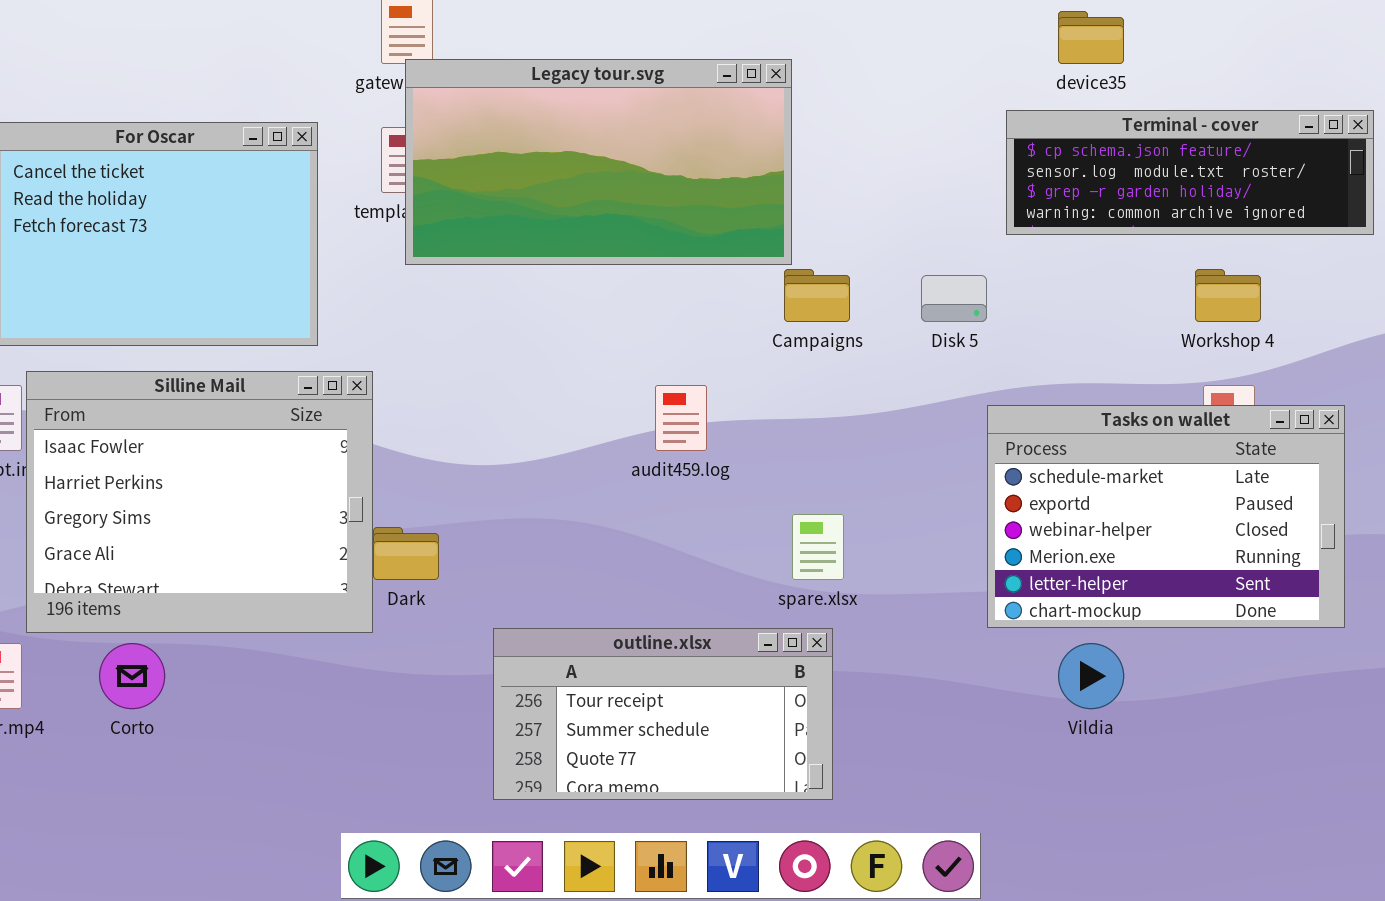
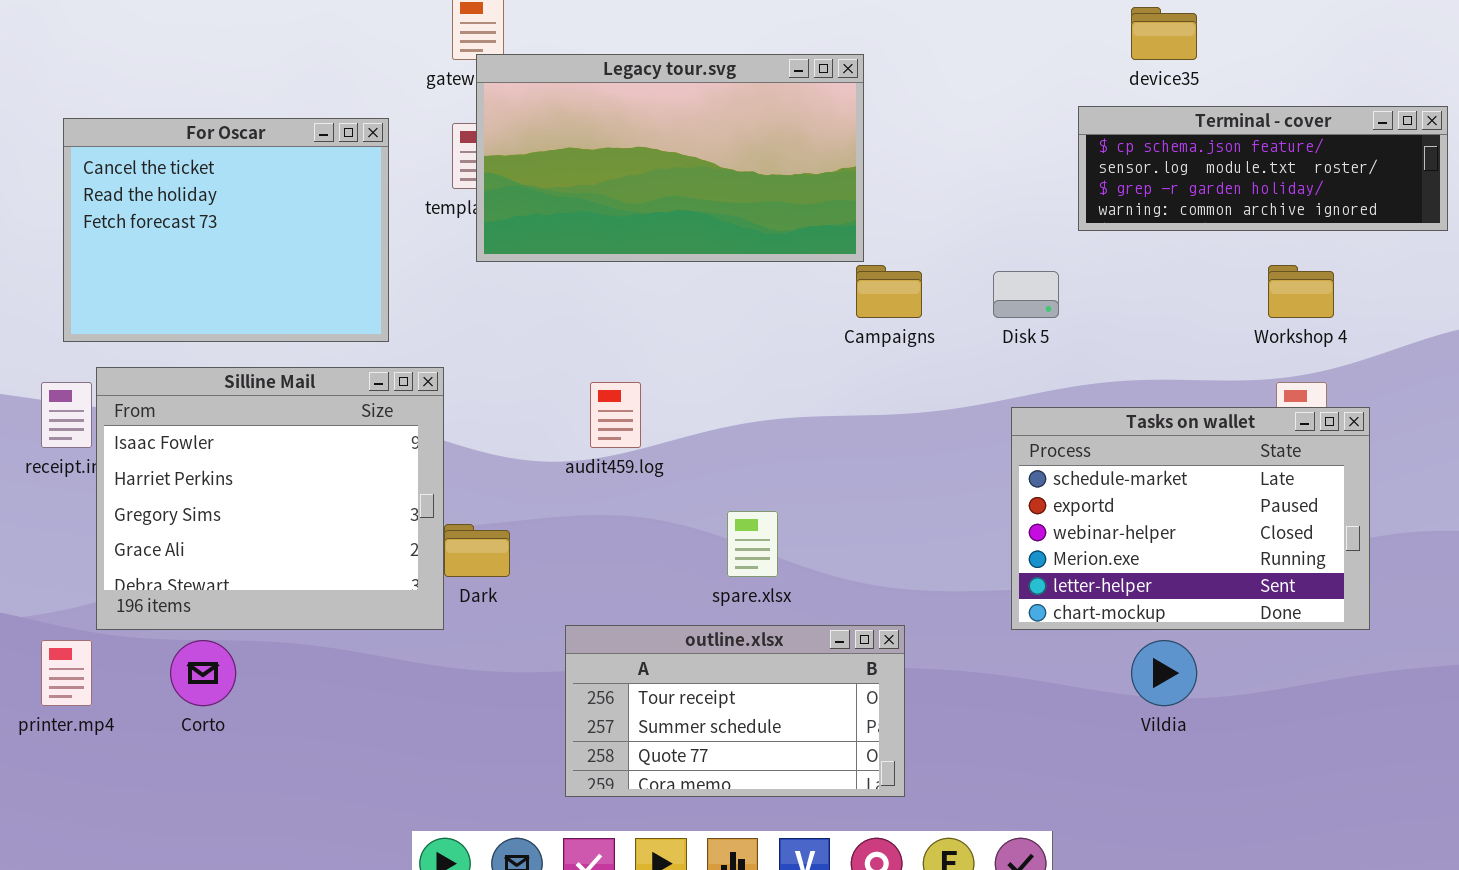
audit459.log: [655,385,707,451] -> [590,382,641,448], moved
Tasks on wallet: [987,405,1345,628] -> [1011,407,1370,630], moved
spare.xlsx: [792,514,844,580] -> [727,511,778,577], moved

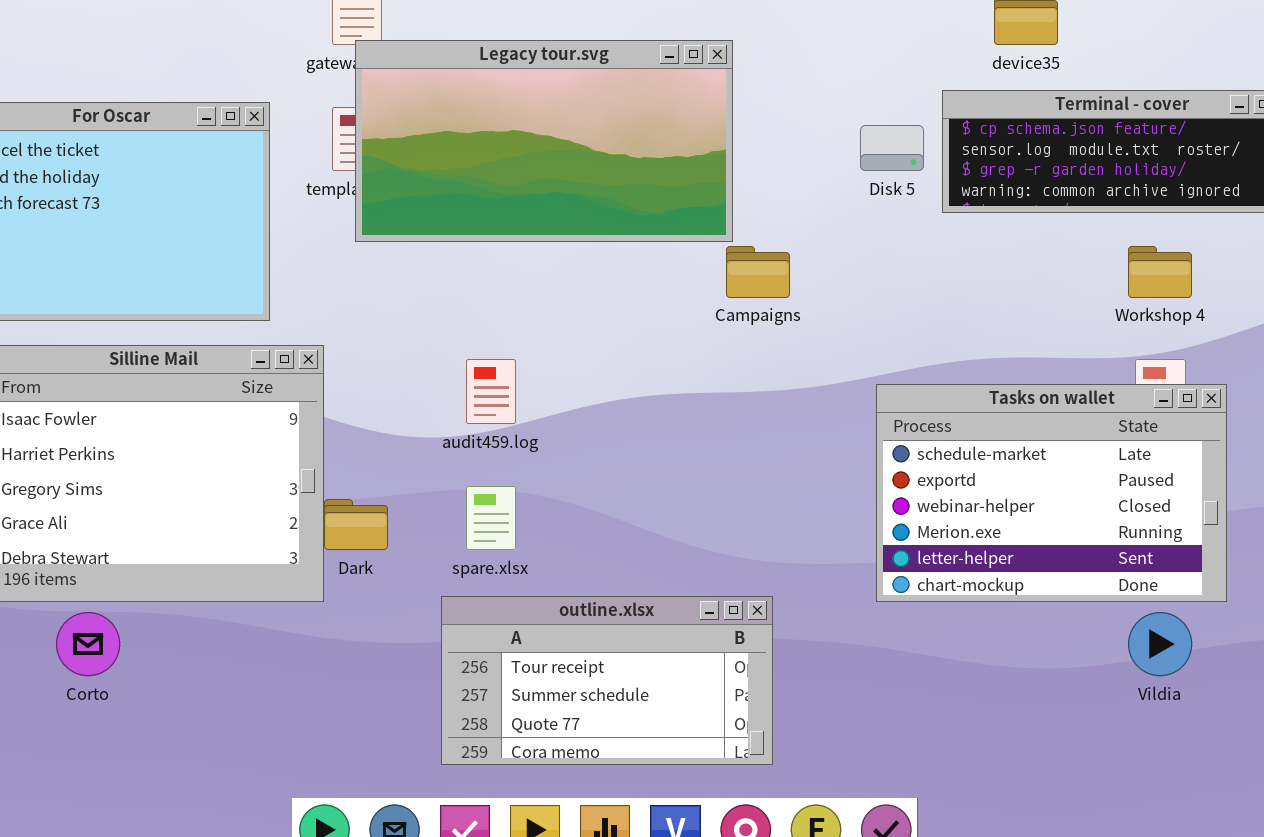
Disk 5: [993,271,1059,318] -> [860,125,924,171], moved
spare.xlsx: [727,511,778,577] -> [466,486,516,550], moved
Vildia: [1131,640,1197,706] -> [1128,612,1192,676], moved

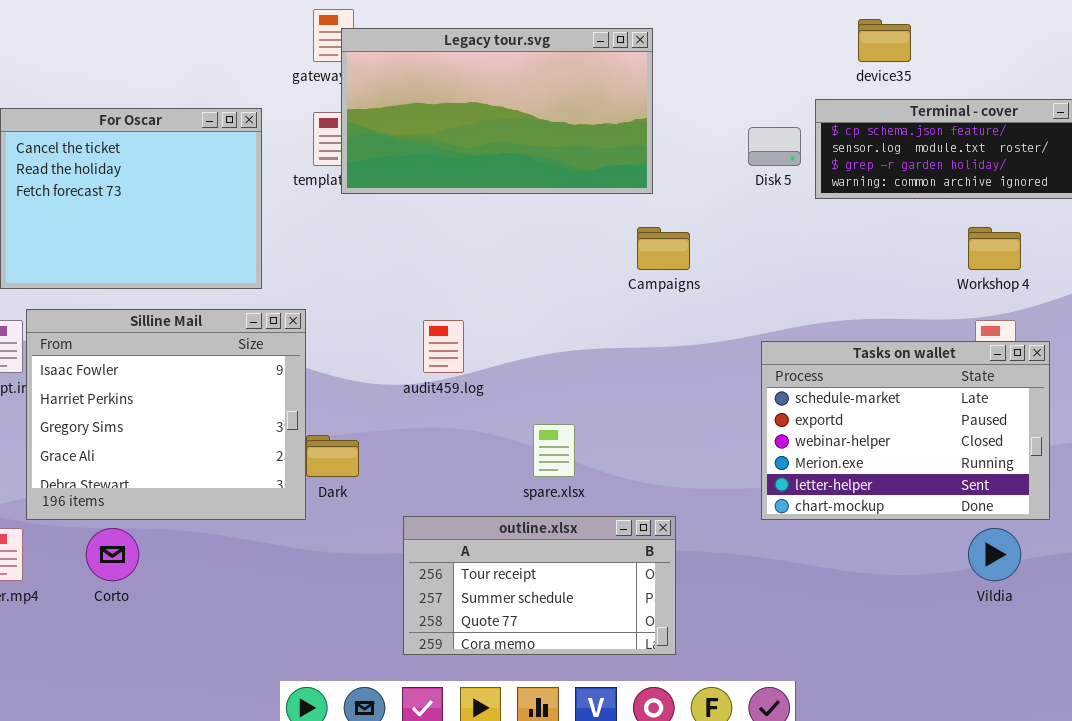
Legacy tour.svg: [355,40,733,242] -> [341,28,653,194], moved
spare.xlsx: [466,486,516,550] -> [533,424,575,477], moved

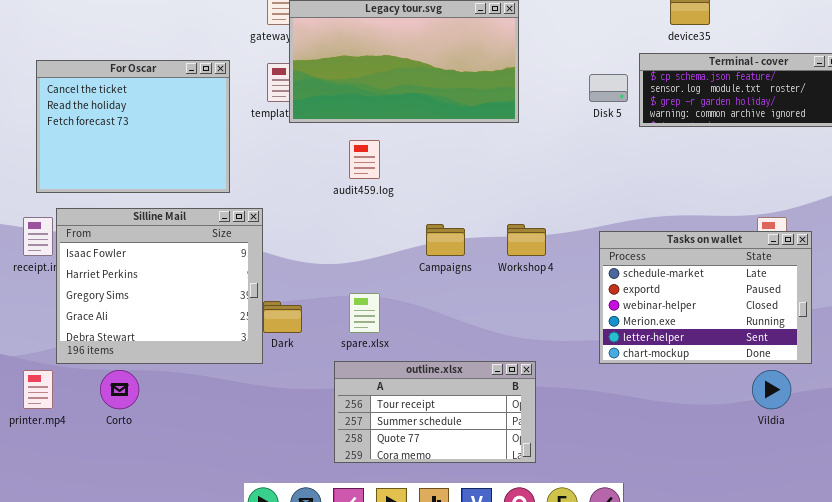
Campaigns: [637,227,690,270] -> [426,224,465,256], moved
Workshop 4: [968,227,1021,270] -> [507,224,546,256], moved
audit459.log: [423,320,464,373] -> [349,140,380,179], moved
spare.xlsx: [533,424,575,477] -> [349,293,380,333], moved

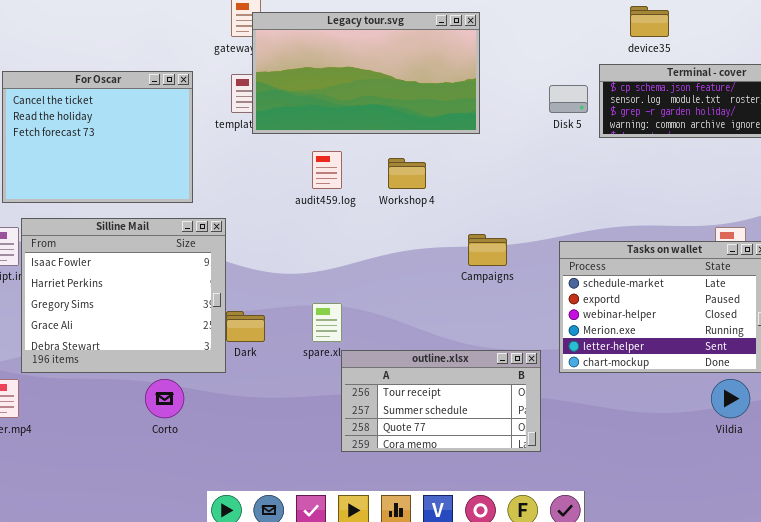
Campaigns: [426,224,465,256] -> [468,234,507,266], moved
Workshop 4: [507,224,546,256] -> [388,158,426,189], moved
outline.xlsx: [334,361,536,463] -> [341,350,541,452], moved
Corto: [100,370,139,409] -> [145,379,184,418], moved

